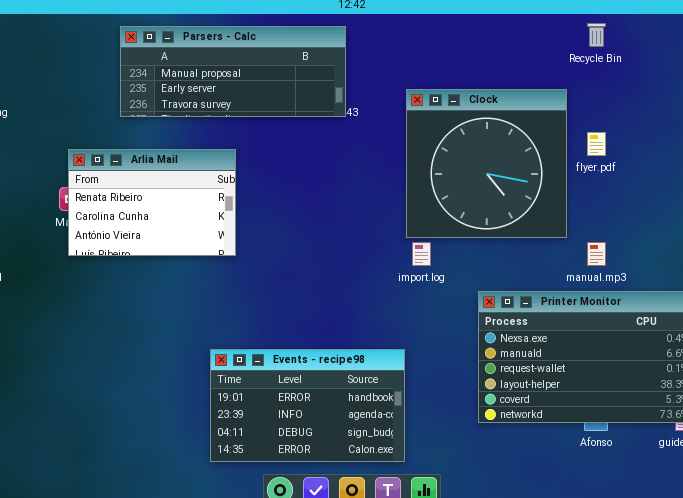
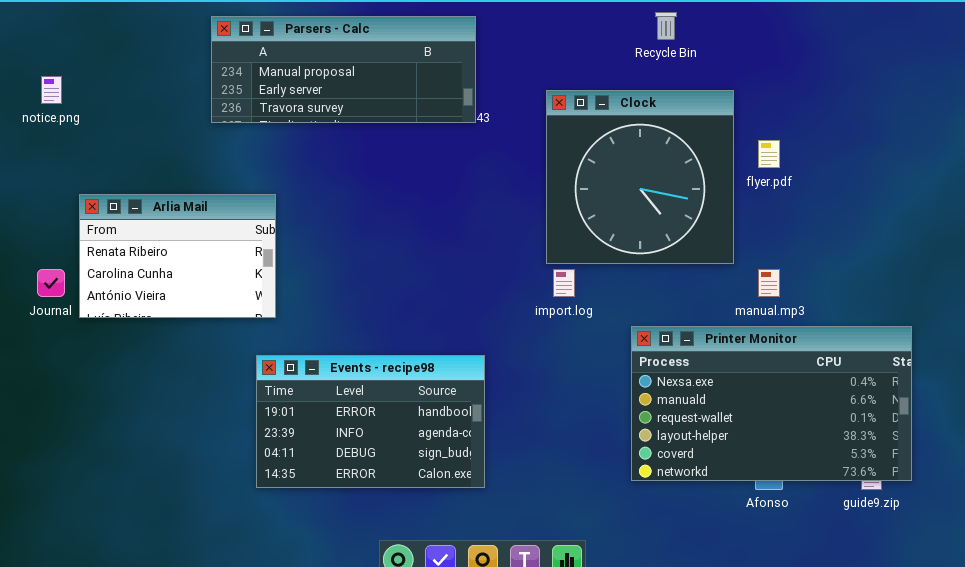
Recycle Bin: [587,23,606,47] -> [655,12,677,40], moved
Arlia Mail: [68,149,236,256] -> [79,194,276,318], moved
Events - recipe98: [210,349,405,462] -> [256,355,485,488], moved

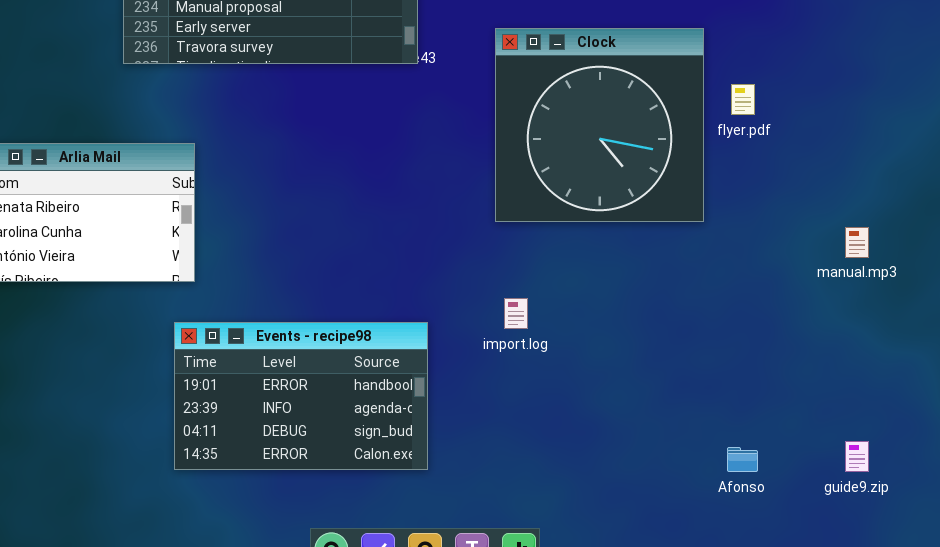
import.log: [553,269,575,297] -> [504,298,528,329], moved
manual.mp3: [758,269,780,297] -> [845,227,869,258], moved
Printer Monitor: [631,326,912,481] -> none, closed

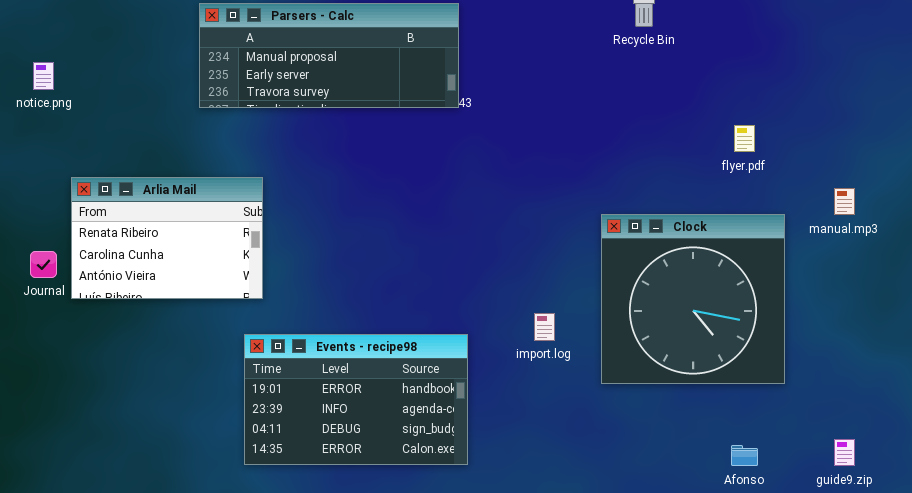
Clock: [495,28,704,222] -> [601,214,785,384], moved
manual.mp3: [845,227,869,258] -> [834,188,855,215], moved

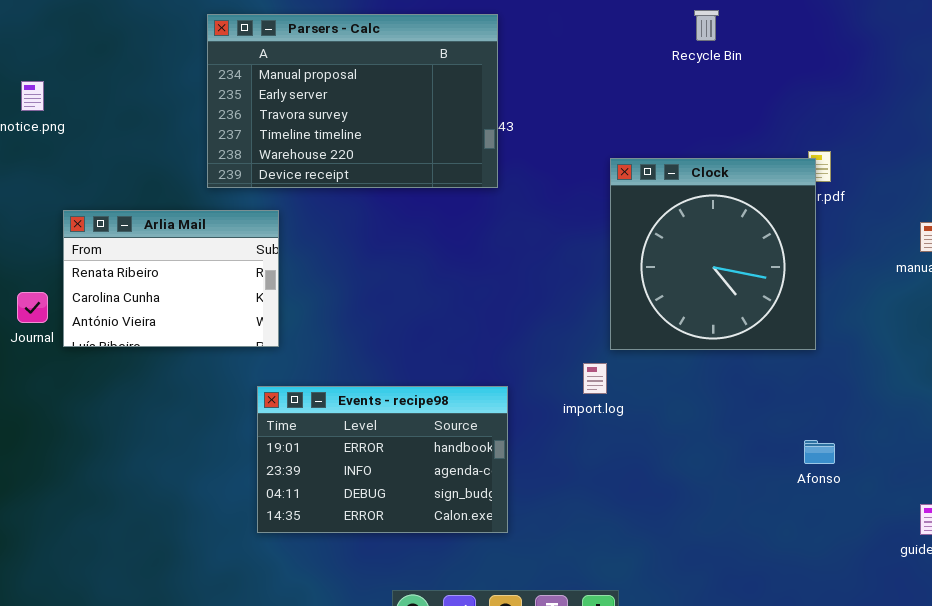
Parsers - Calc: [199,3,459,108] -> [207,14,498,188], resized
Clock: [601,214,785,384] -> [610,158,816,350], moved
Afonso: [731,445,758,466] -> [804,440,835,464], moved

